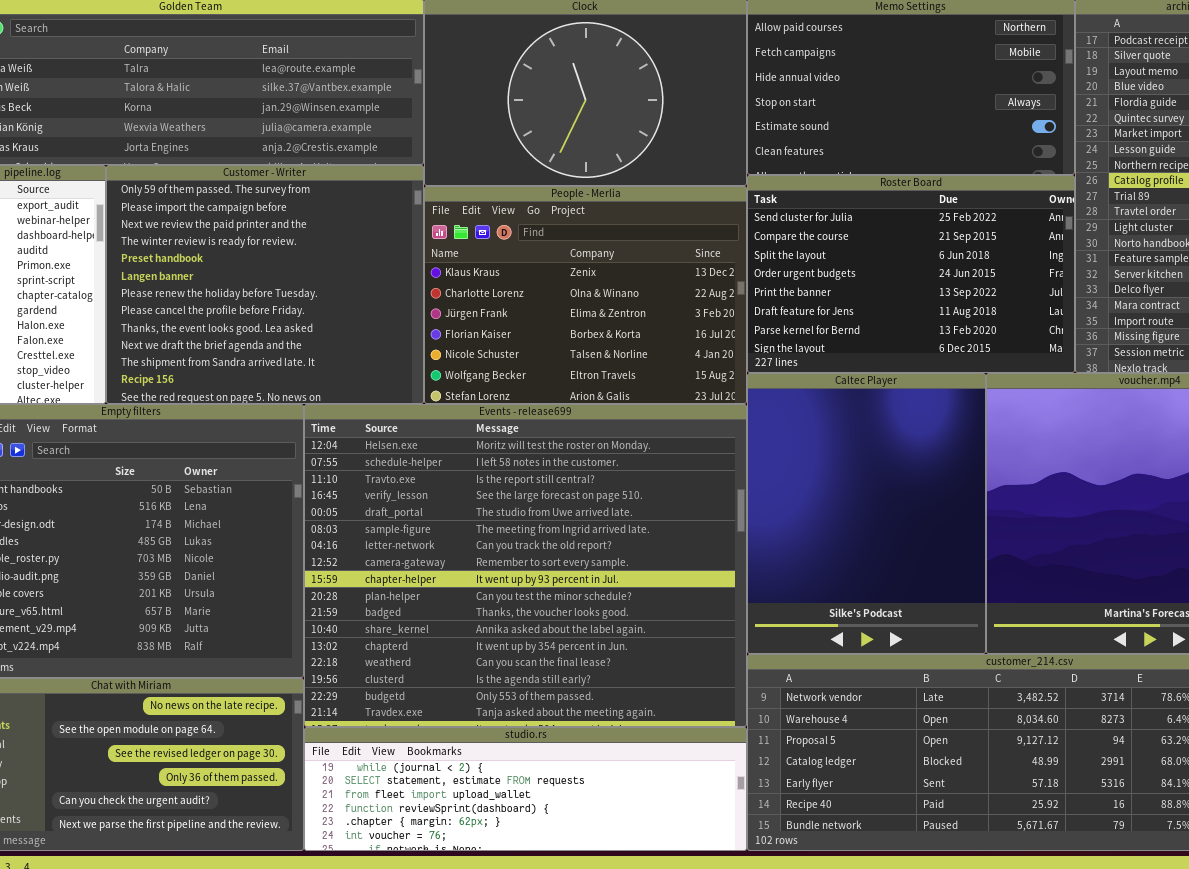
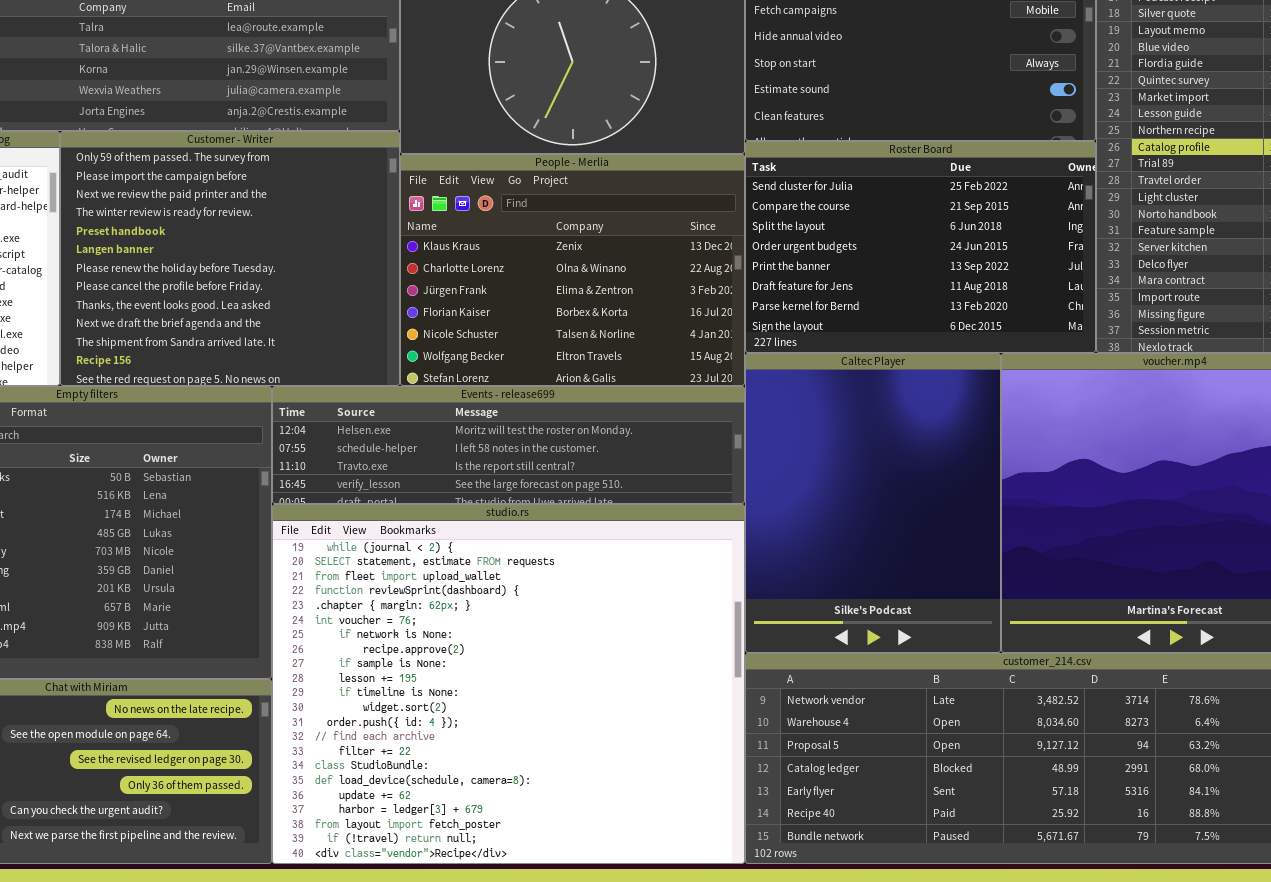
Events - release699: [304,404,747,727] -> [272,386,745,504], resized
studio.rs: [304,727,747,851] -> [272,504,745,864], resized

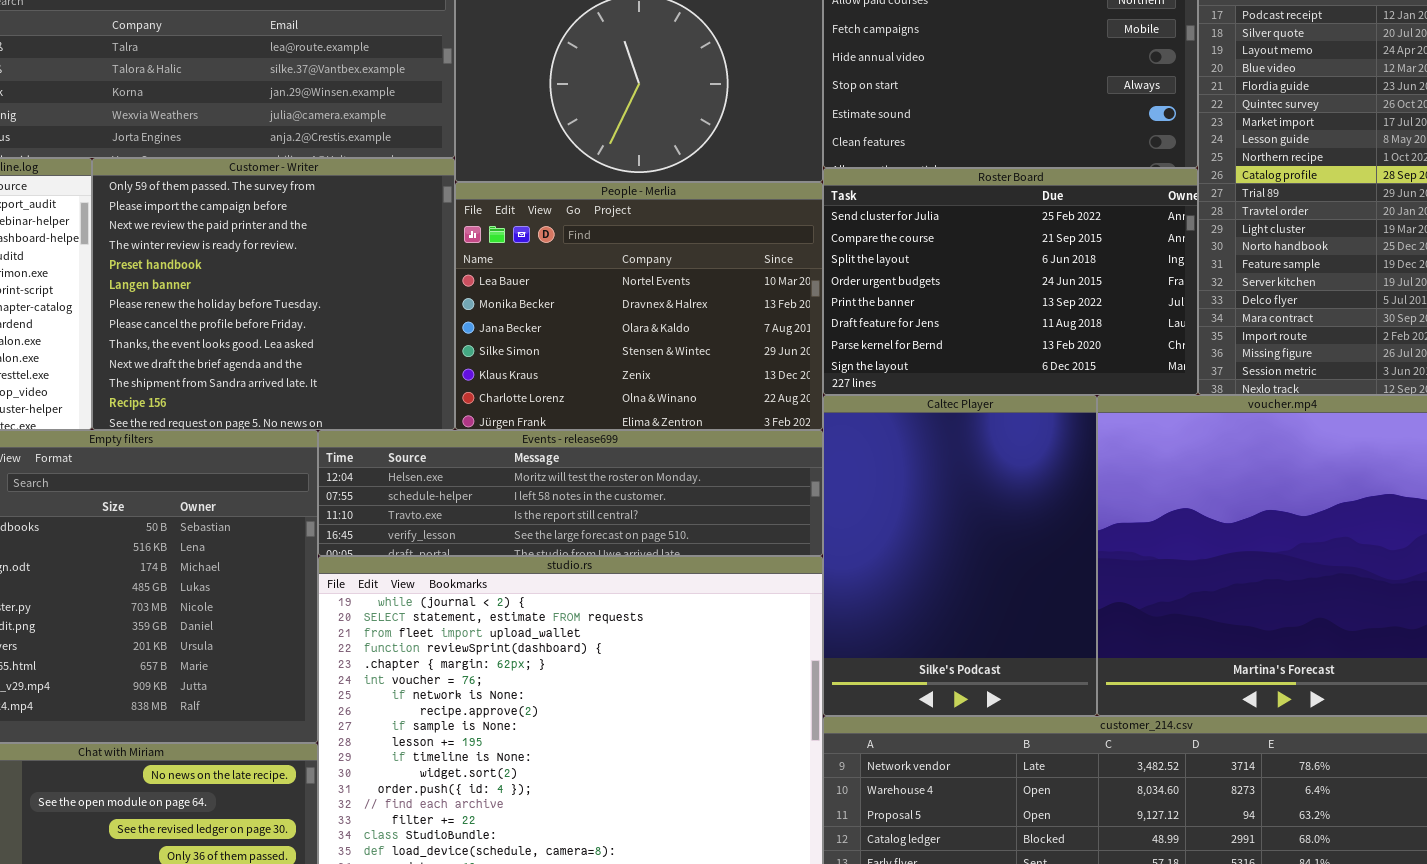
People - Merlia: [400,154,745,386] -> [455,182,823,430], scrolled up 4 rows

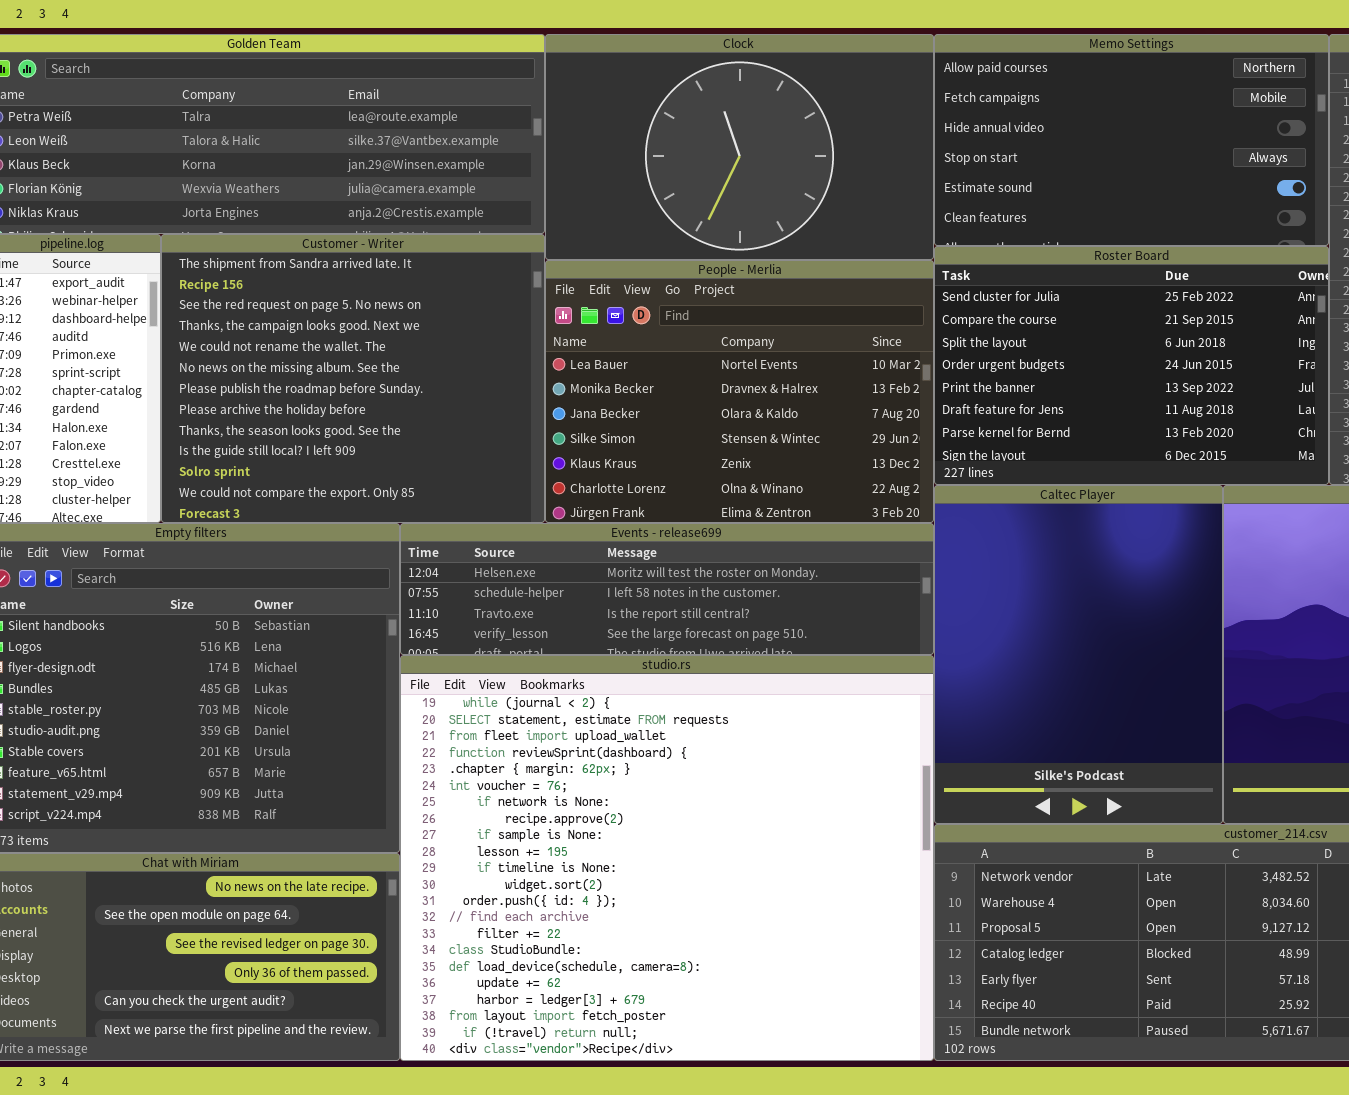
Customer - Writer: [92,158,455,430] -> [161,234,545,523], scrolled down 10 rows

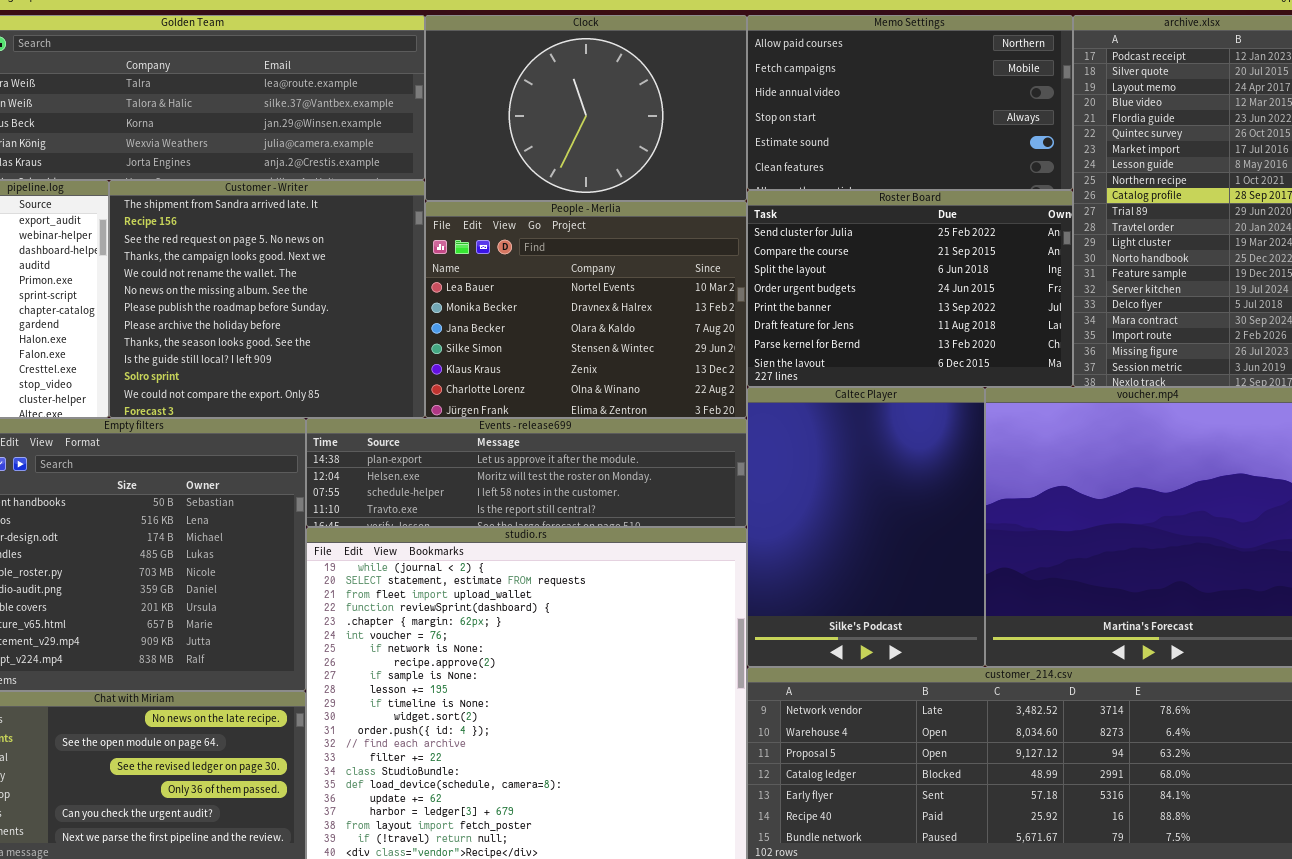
Events - release699: [400,523,934,655] -> [306,418,747,527], scrolled up 1 row

